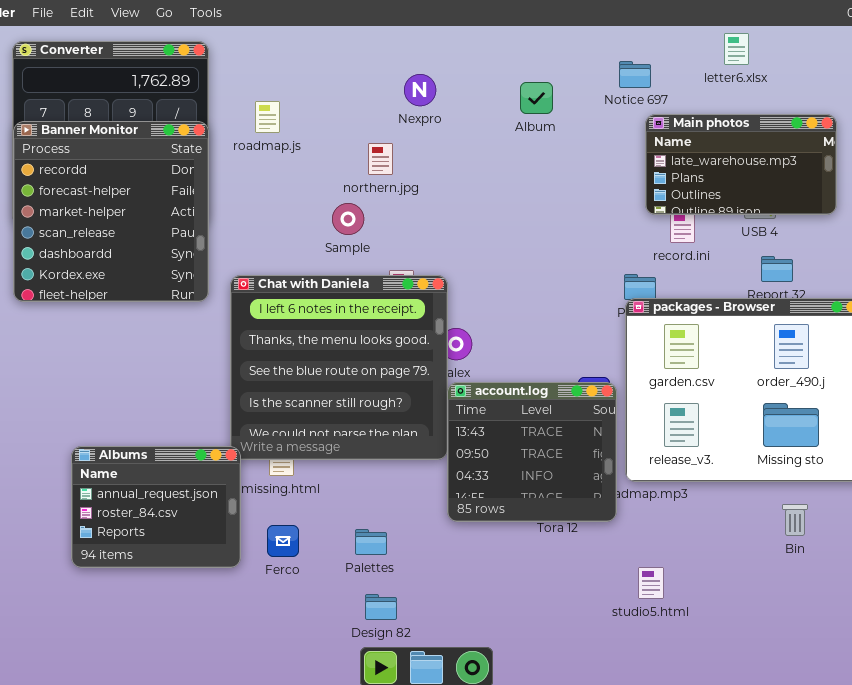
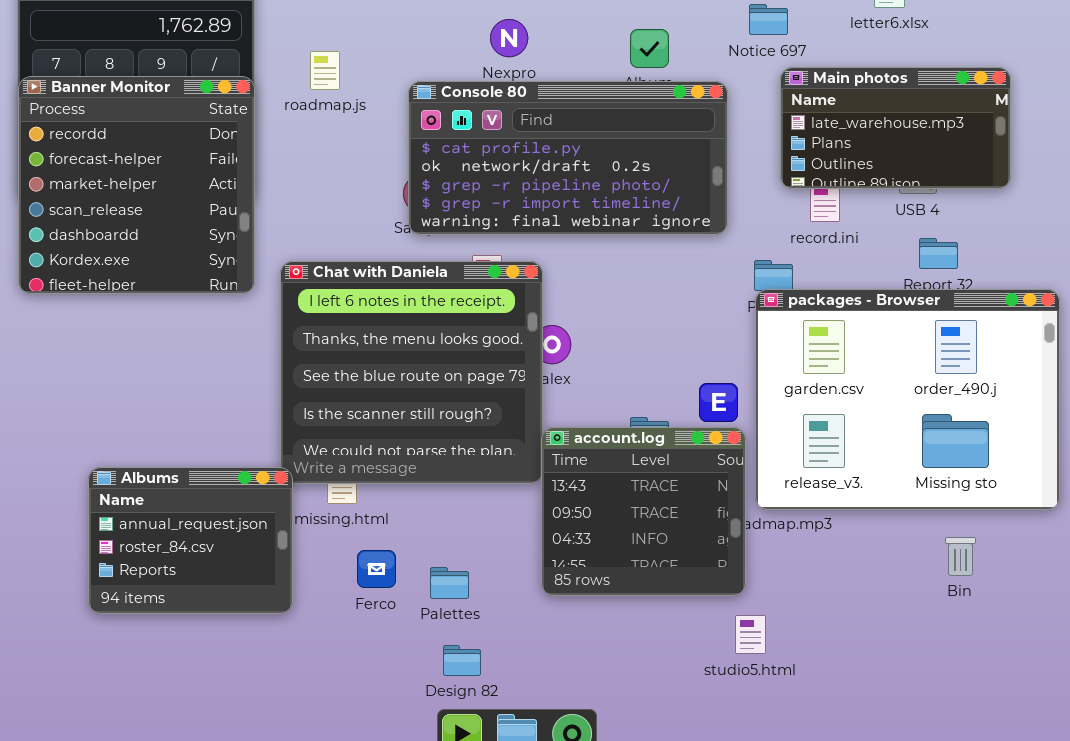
Console 80: none -> [408,81,728,235], opened
account.log: [447,382,617,522] -> [541,427,746,596], moved
Ferco: [267,525,299,557] -> [357,550,396,588], moved
studio5.html: [638,567,664,599] -> [735,615,766,654], moved

